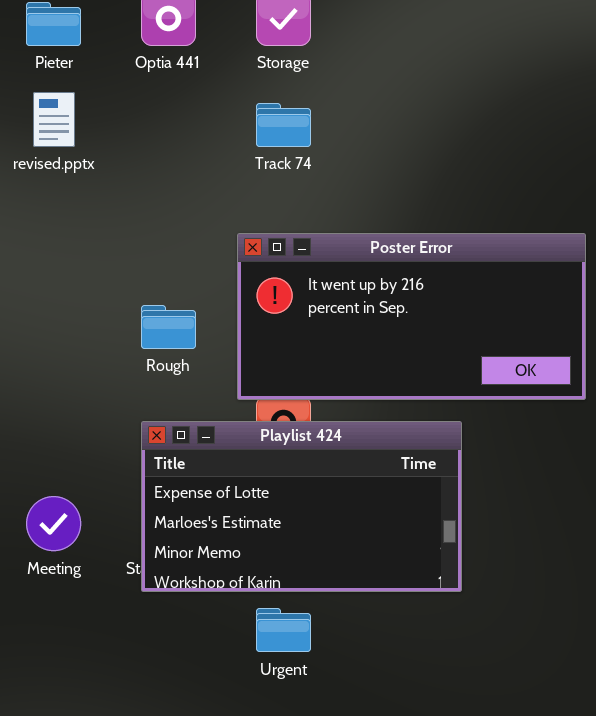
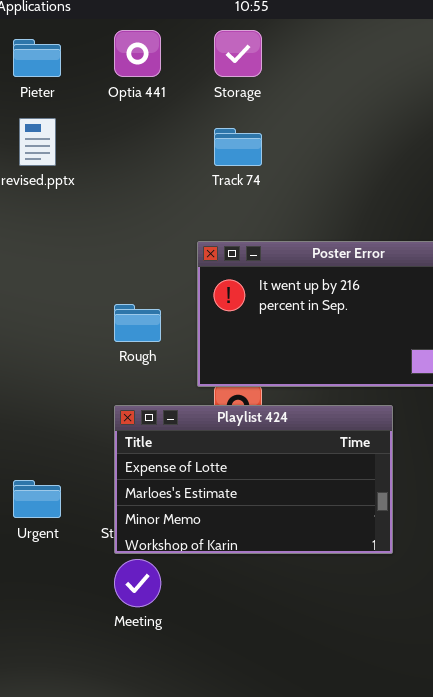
Meeting: [26,496,81,551] -> [114,559,161,607], moved
Urgent: [256,608,311,652] -> [13,480,61,518], moved

